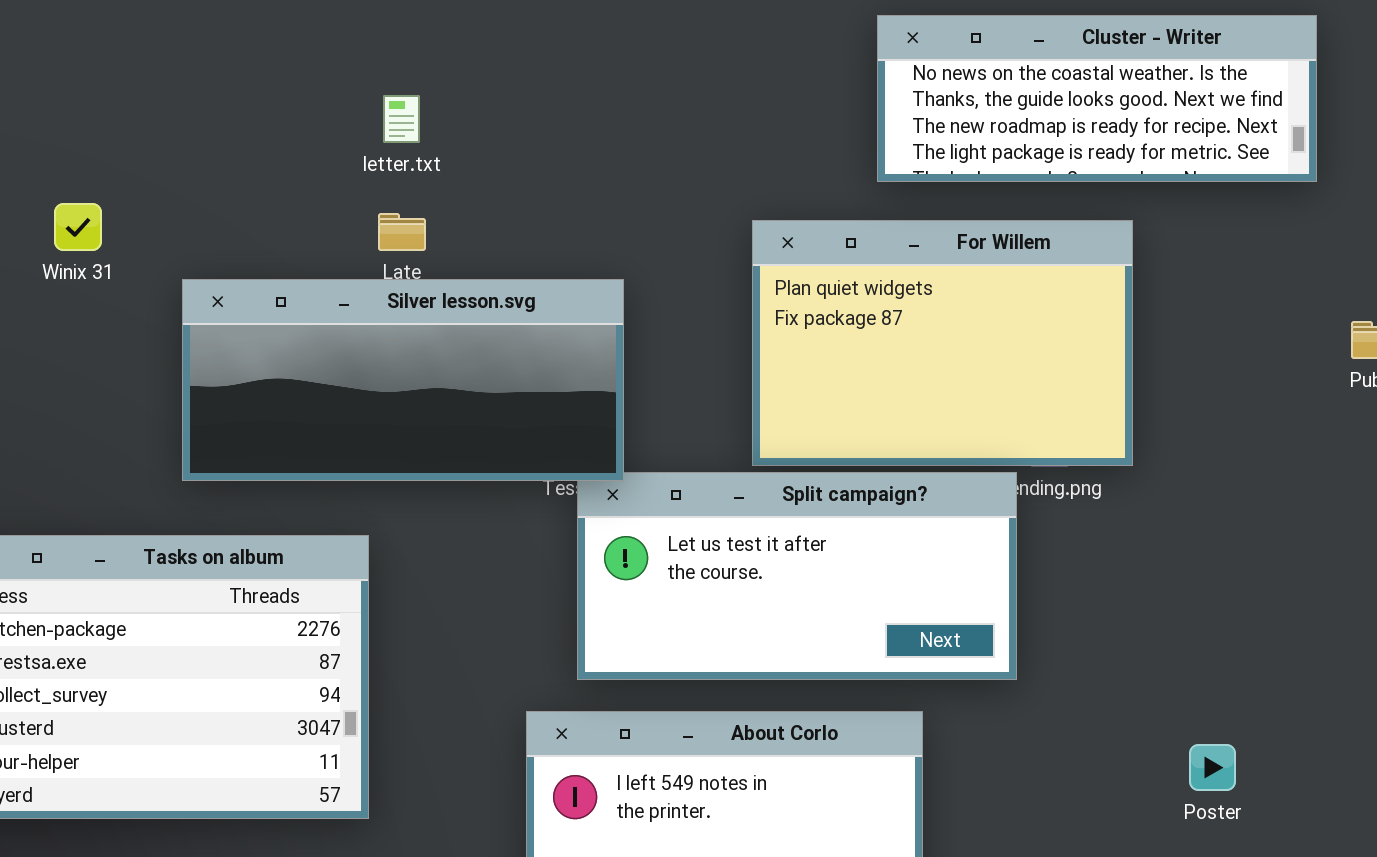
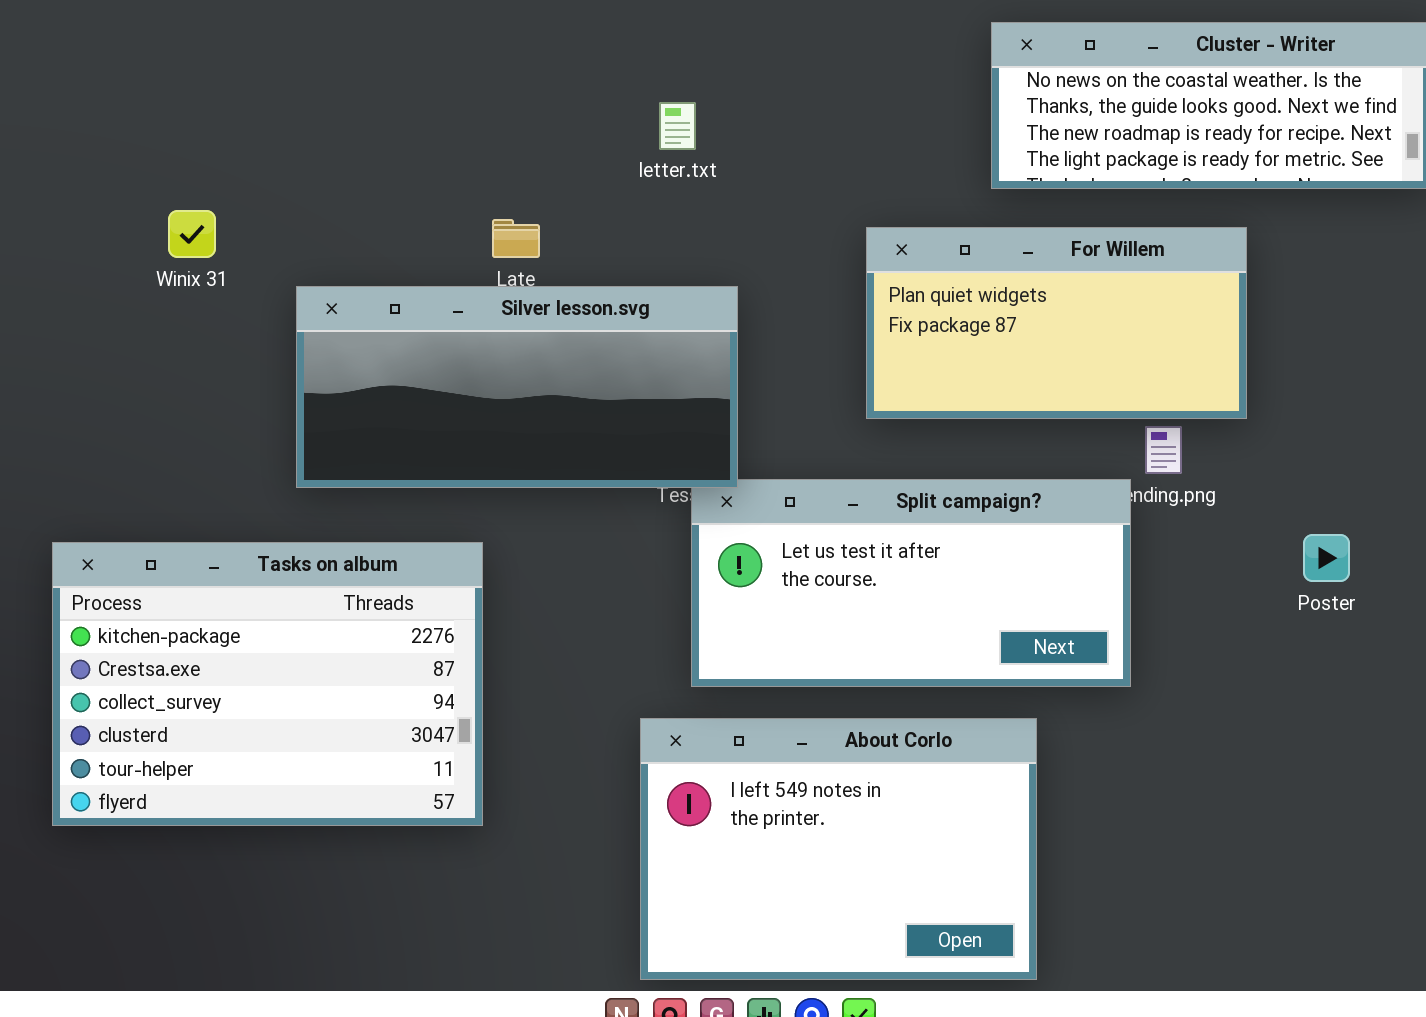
letter.txt: [383,95,420,143] -> [659,102,696,150], moved
For Willem: [752,220,1133,466] -> [866,227,1247,419], resized
Poster: [1189,744,1236,791] -> [1303,534,1350,582], moved

